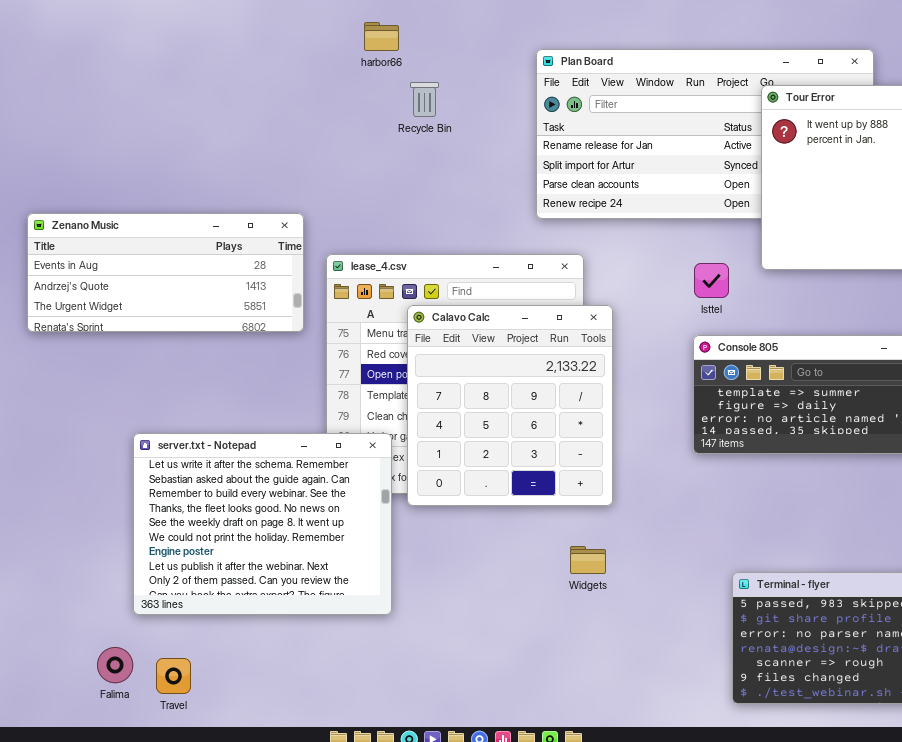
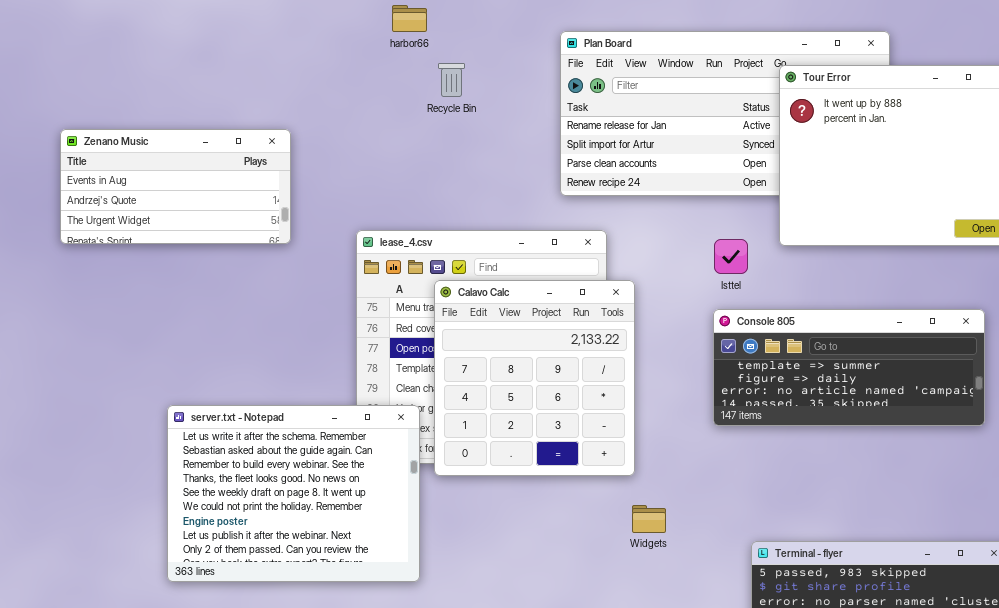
Zenano Music: [27,213,304,332] -> [60,129,291,244], moved, resized
Widgets: [570,546,606,574] -> [632,505,666,533], moved

